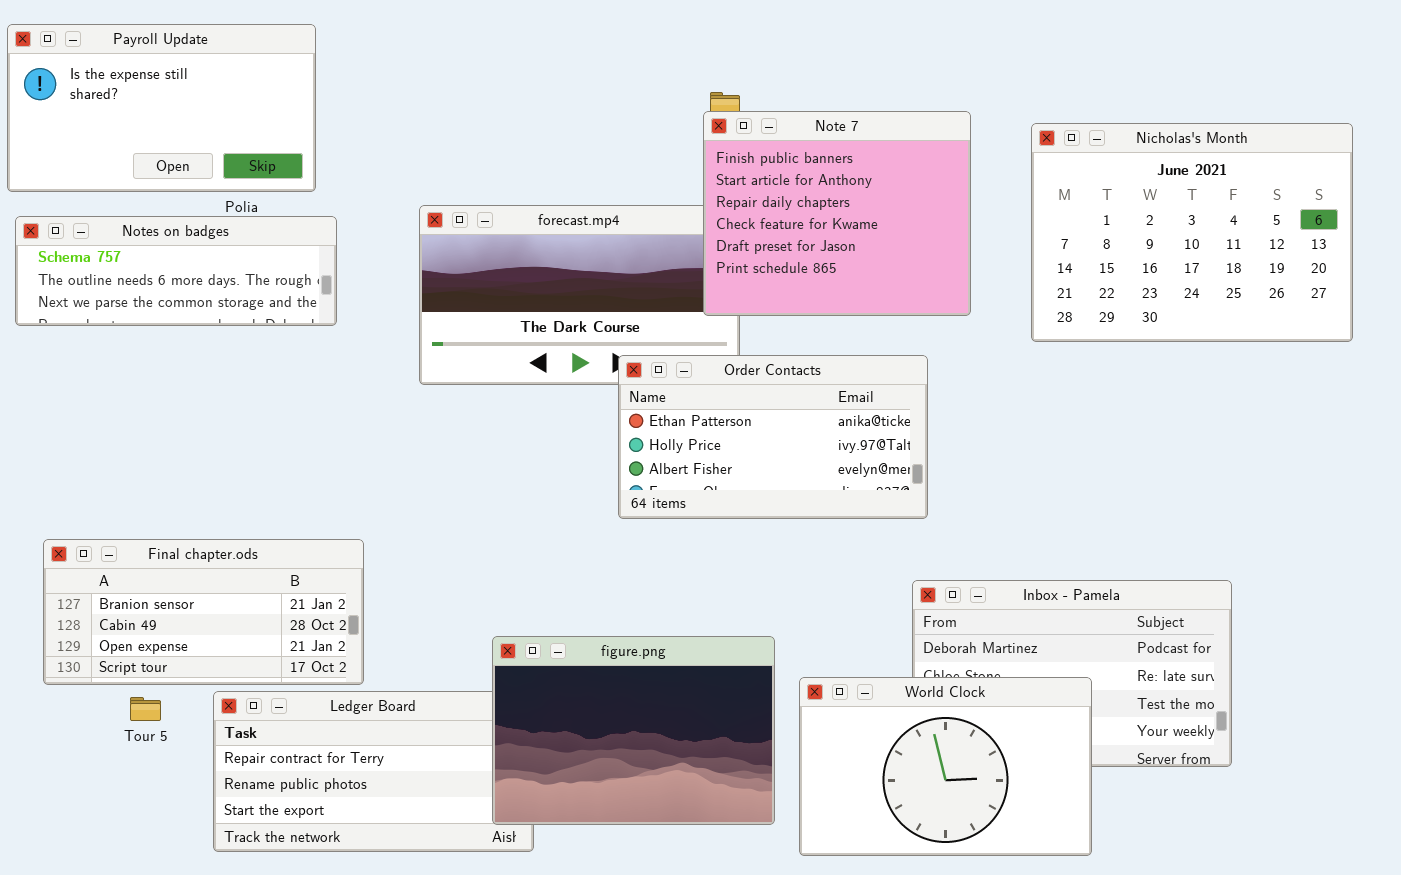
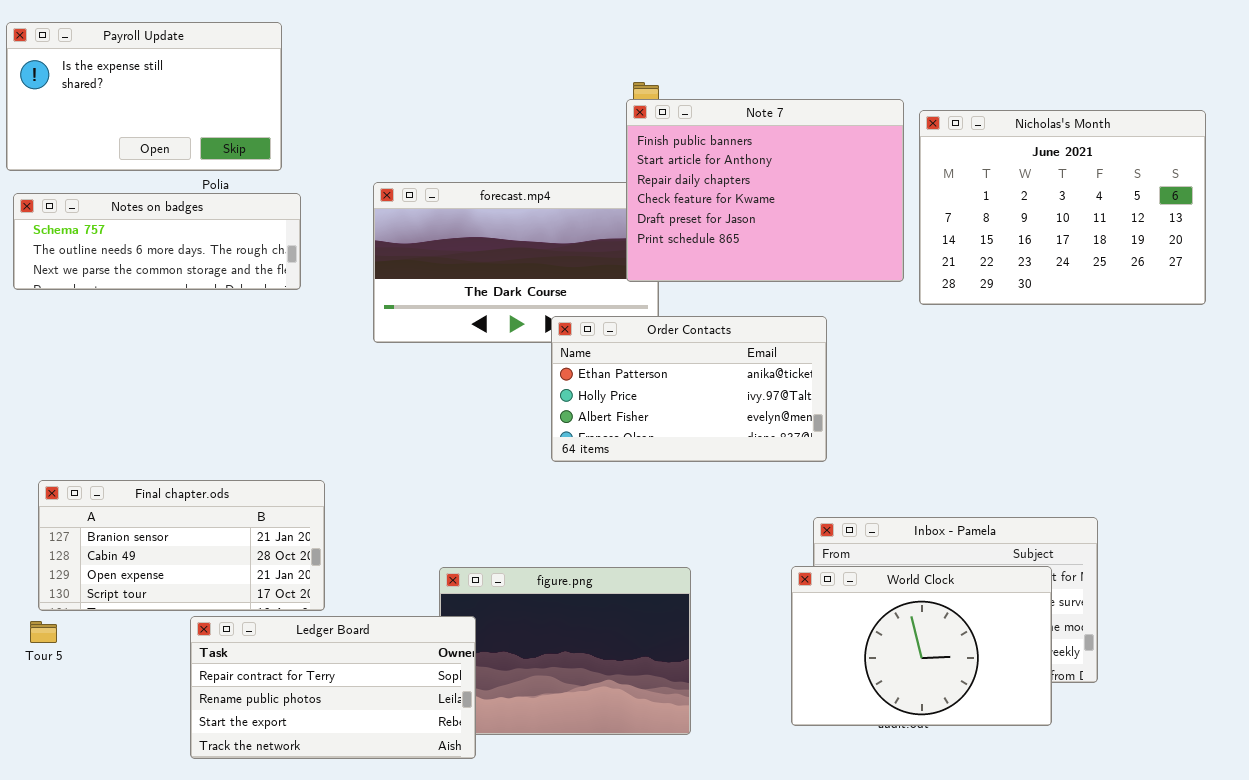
Note 7: [703,111,971,316] -> [626,99,904,282], resized
World Clock: [799,677,1092,856] -> [791,566,1052,726], moved
Ledger Board: [213,691,534,852] -> [190,616,476,759], raised
Tour 5: [130,697,161,721] -> [30,621,57,643], moved

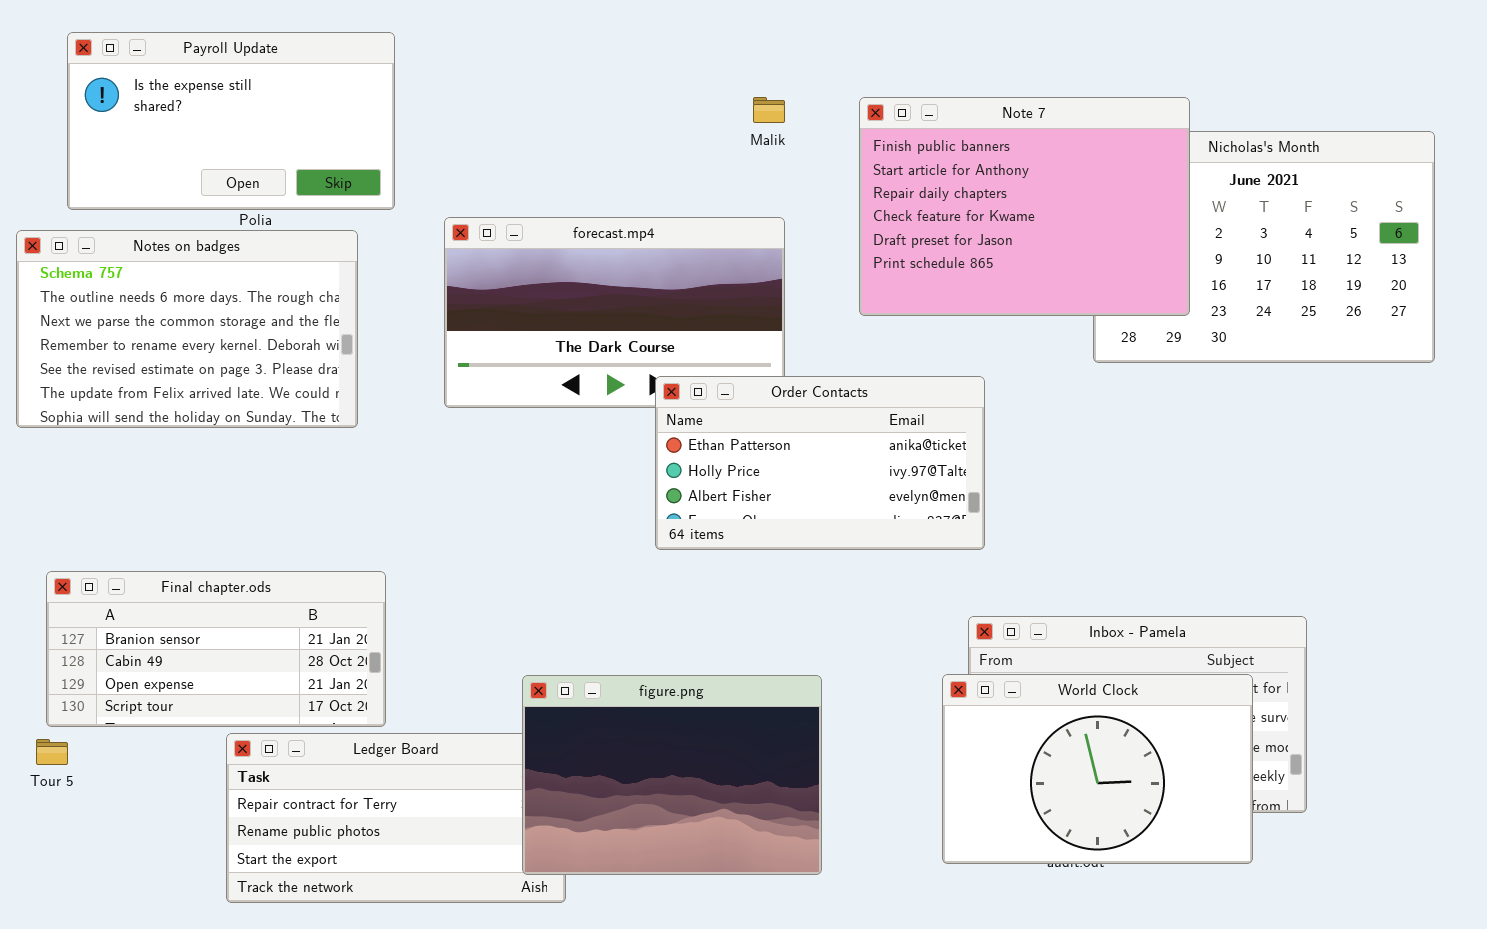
Payroll Update: [6,22,282,171] -> [67,32,395,210], moved
Note 7: [626,99,904,282] -> [859,97,1190,316], moved
Notes on badges: [13,193,301,290] -> [16,230,358,428], resized
figure.png: [439,567,691,735] -> [522,675,822,875], raised

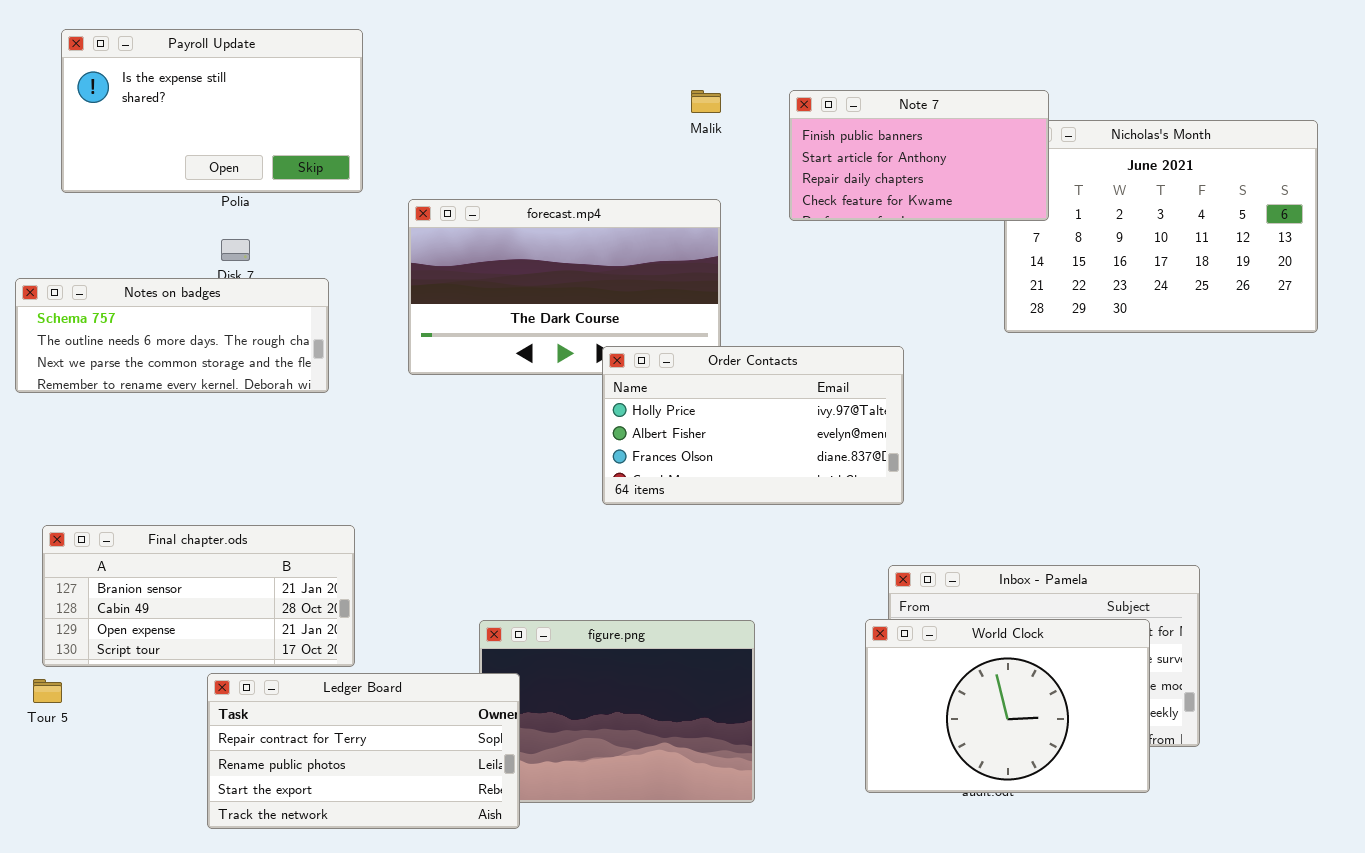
Note 7: [859,97,1190,316] -> [789,90,1049,221], resized
Notes on badges: [16,230,358,428] -> [15,278,329,393], resized
Order Contacts: [655,376,985,550] -> [602,346,904,505], scrolled down 1 row
Ledger Board: [226,733,566,903] -> [207,673,520,829], raised

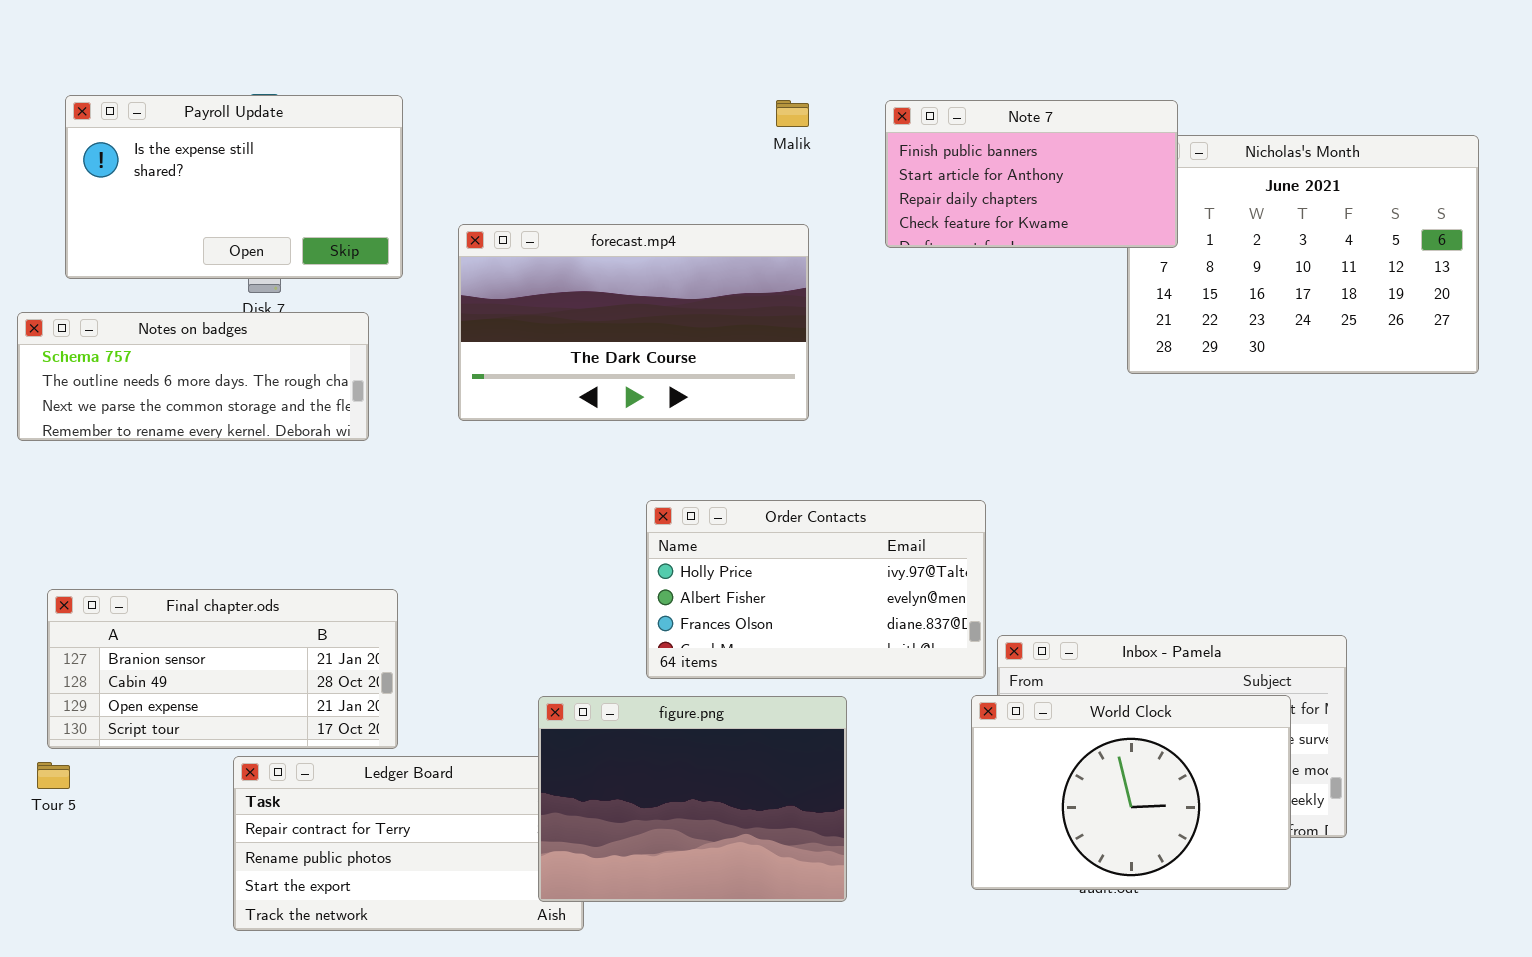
Payroll Update: [61,29,363,193] -> [65,95,403,279], moved
Order Contacts: [602,346,904,505] -> [646,500,986,679], moved
figure.png: [479,620,755,803] -> [538,696,847,902], raised

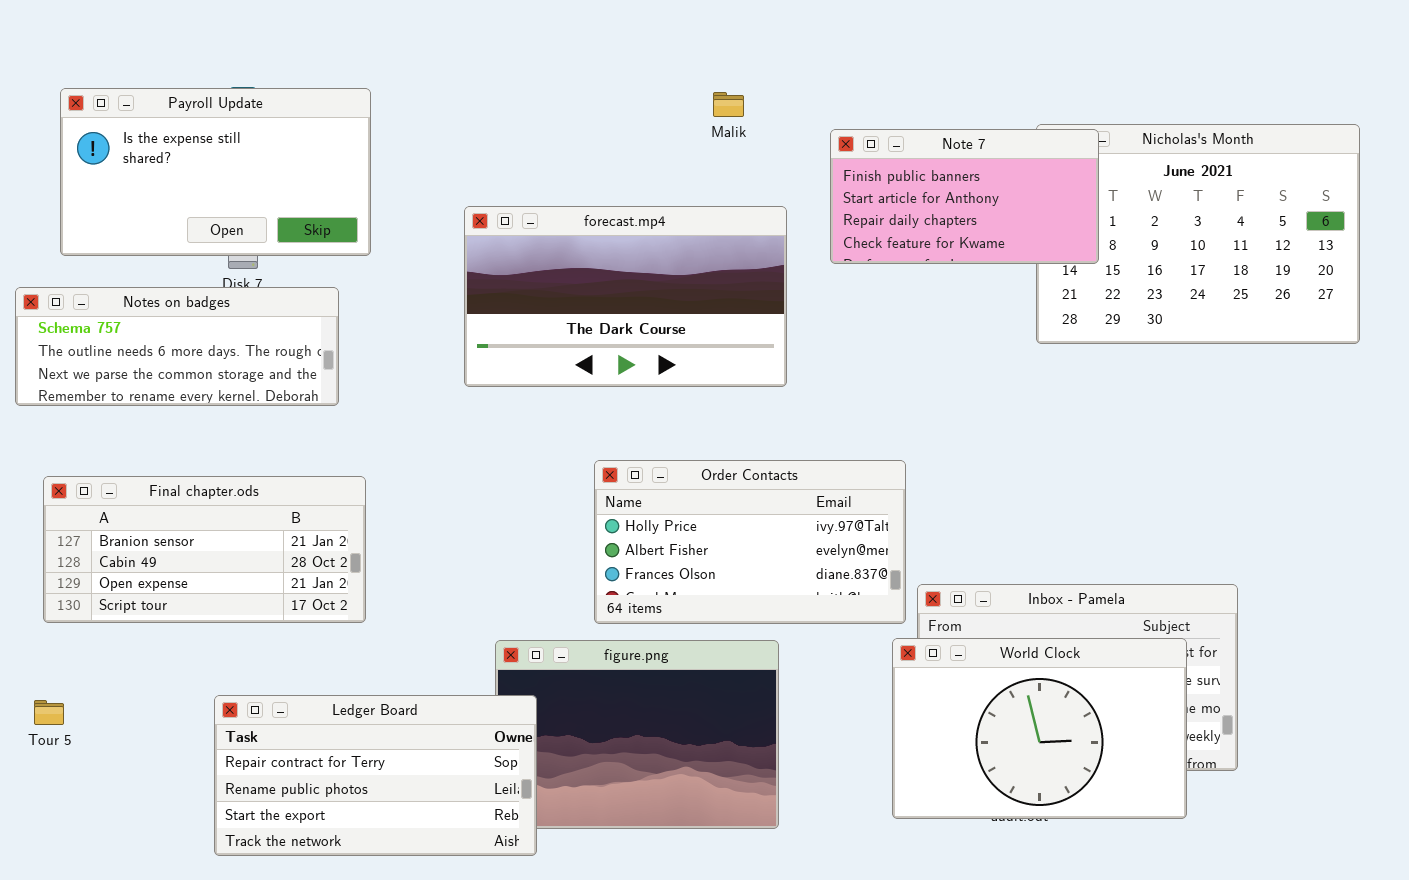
Note 7: [885,100,1178,248] -> [830,129,1099,264], moved
forecast.mp4: [458,224,809,421] -> [464,206,787,387], moved
Final chapter.ods: [47,589,398,749] -> [43,476,366,623], moved
Ledger Board: [233,756,584,931] -> [214,695,537,856], raised

